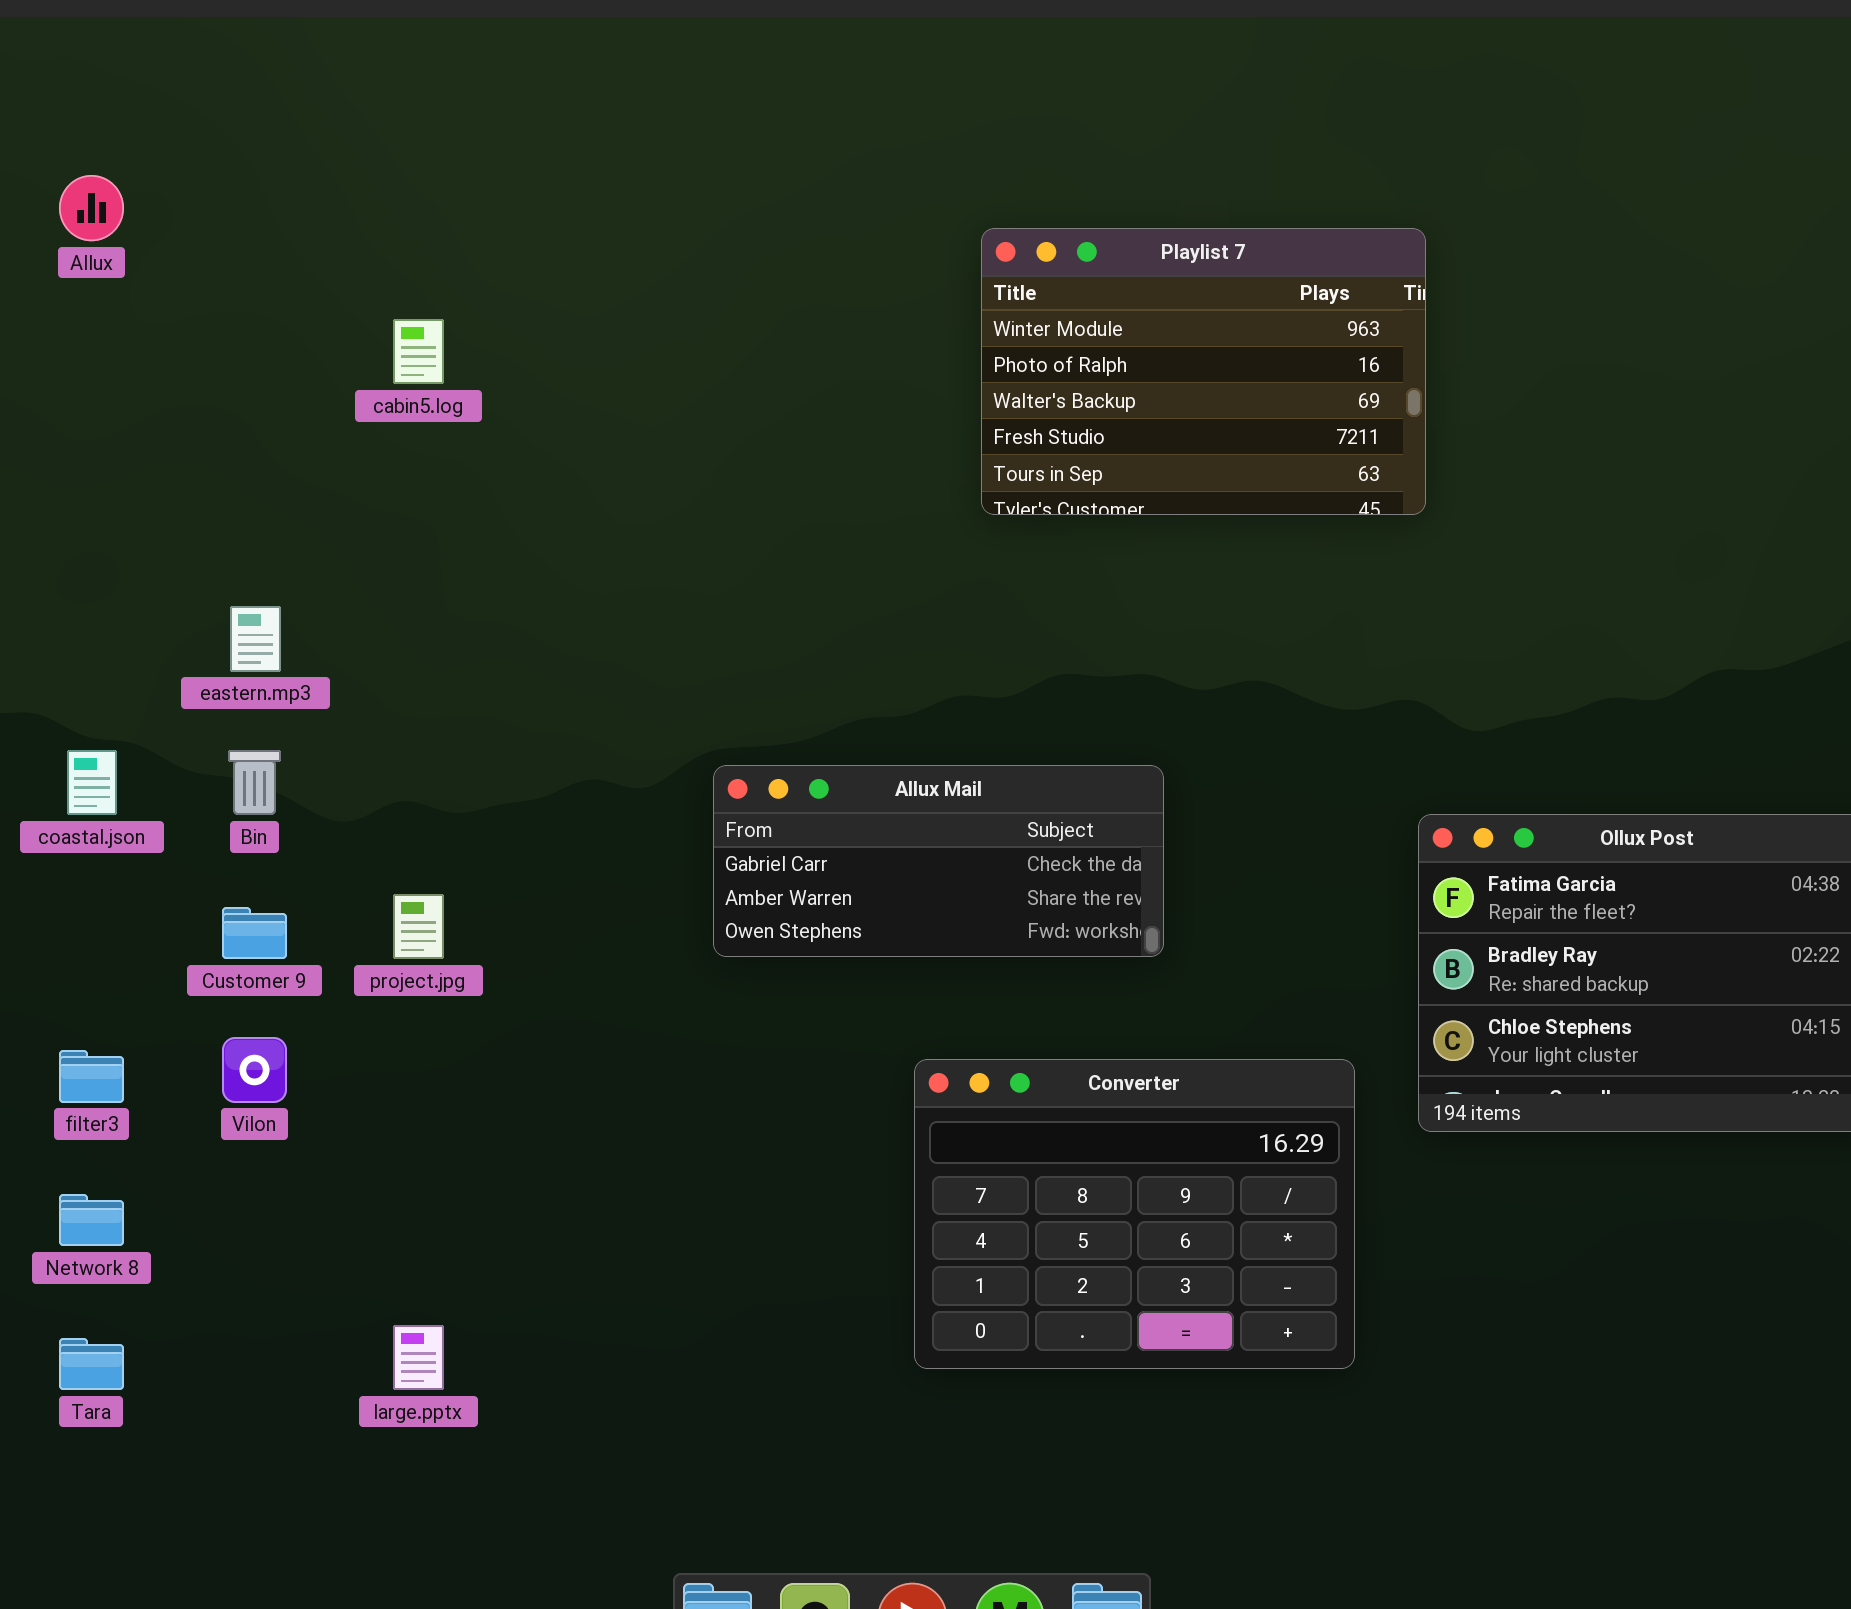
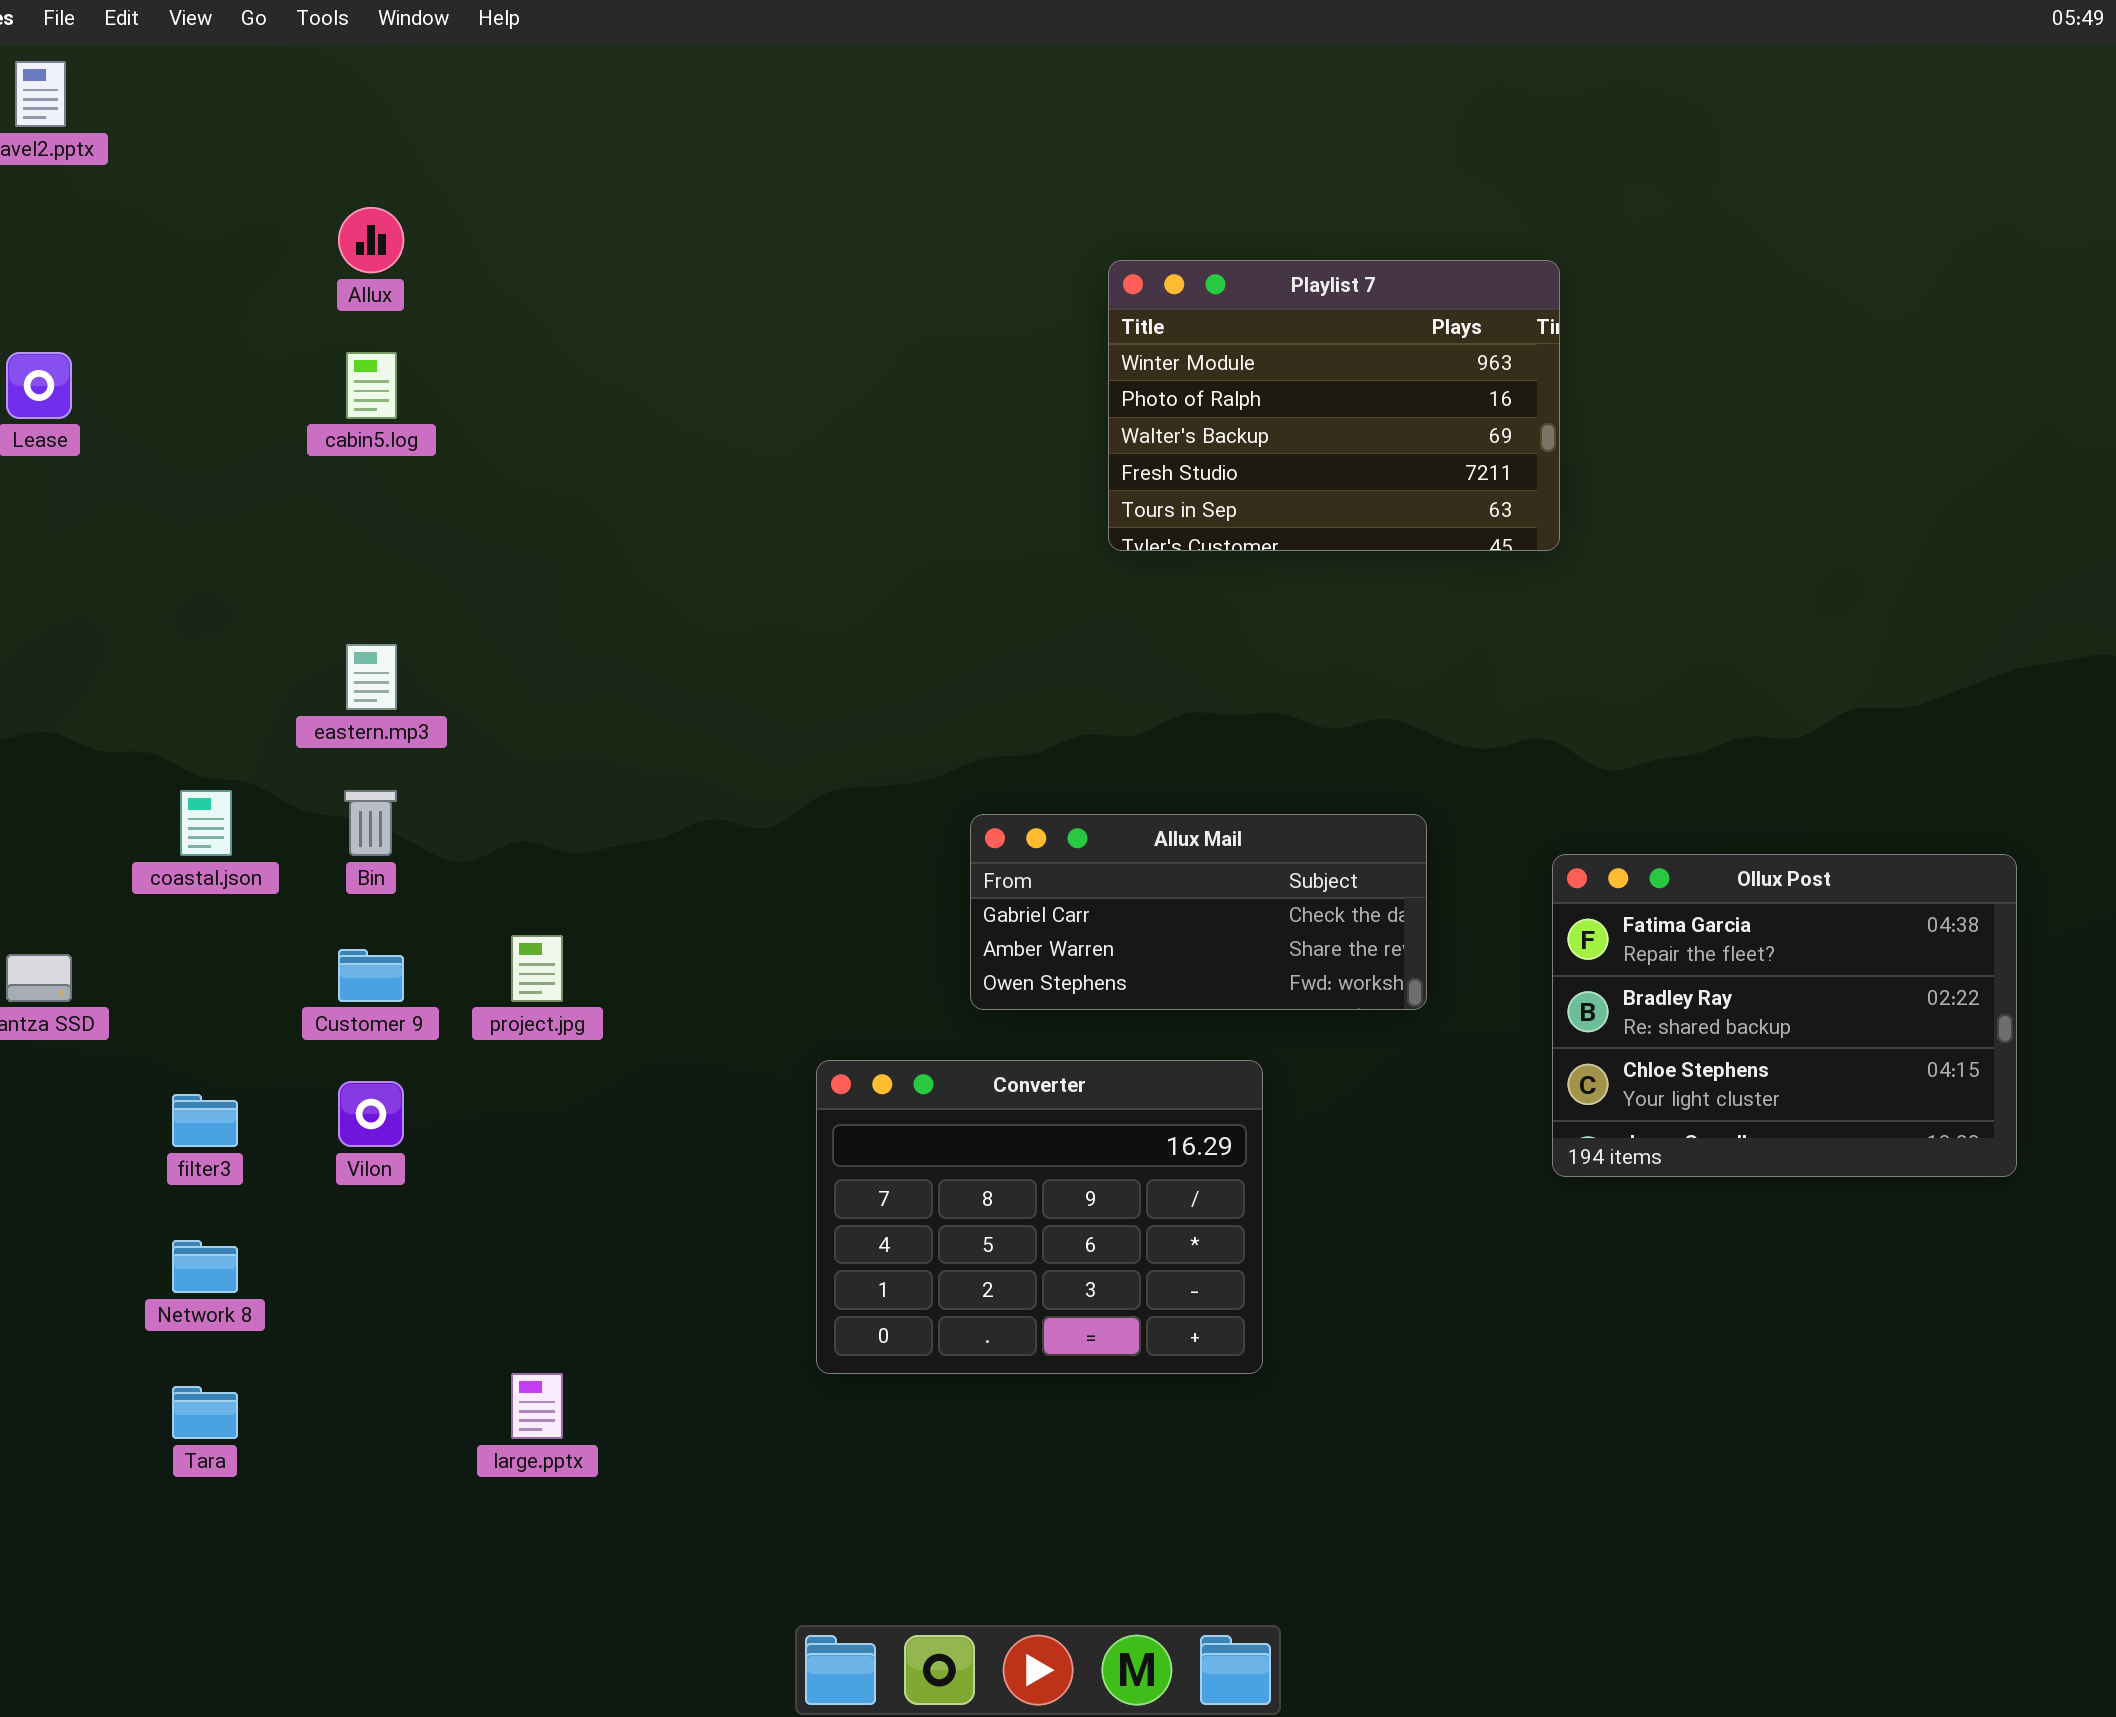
Allux: [59,175,124,241] -> [338,207,404,273], moved
cabin5.log: [393,319,444,384] -> [346,352,397,419], moved
Allux Mail: [713,765,1164,957] -> [970,814,1427,1010], moved
Converter: [914,1059,1355,1369] -> [816,1060,1263,1374], moved

